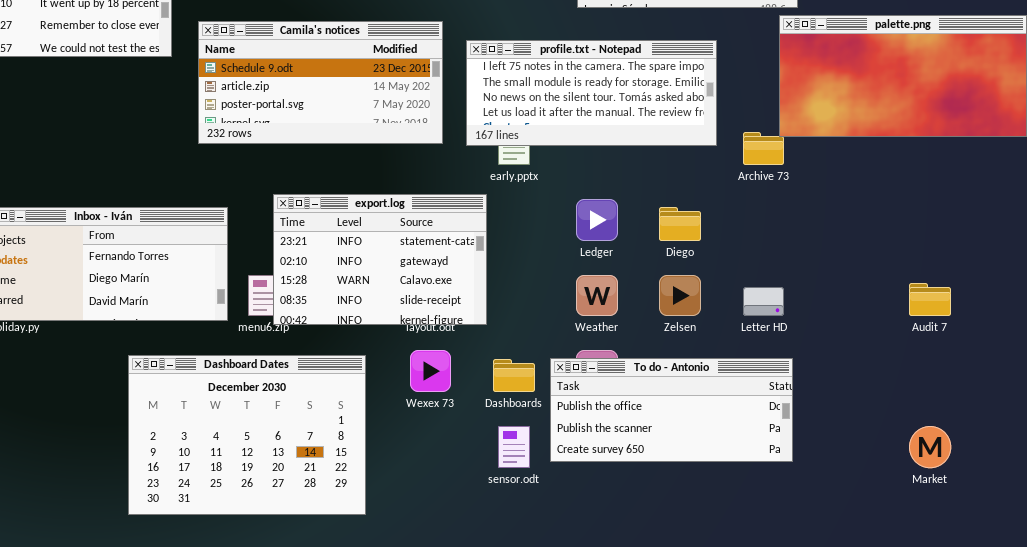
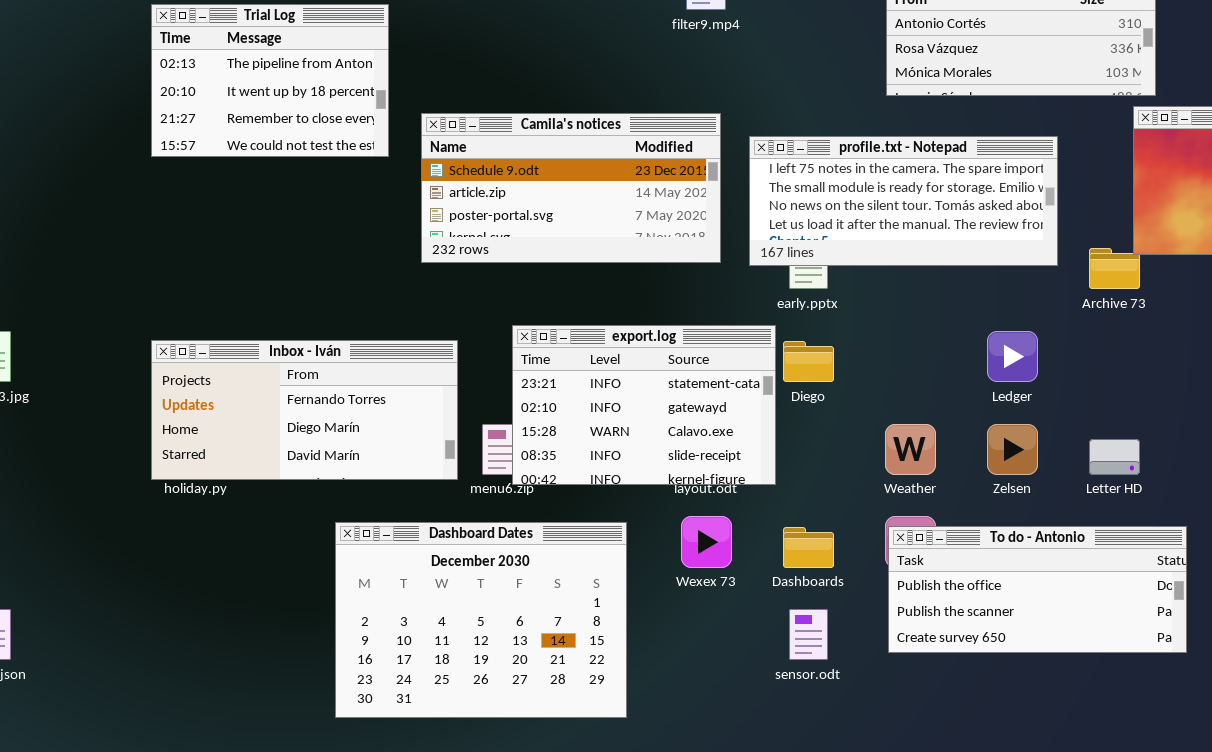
Ledger: [576,199,618,241] -> [987,331,1038,382], moved
Diego: [659,207,701,241] -> [783,341,834,382], moved
To do - Antonio: [550,358,793,462] -> [888,526,1187,653], moved

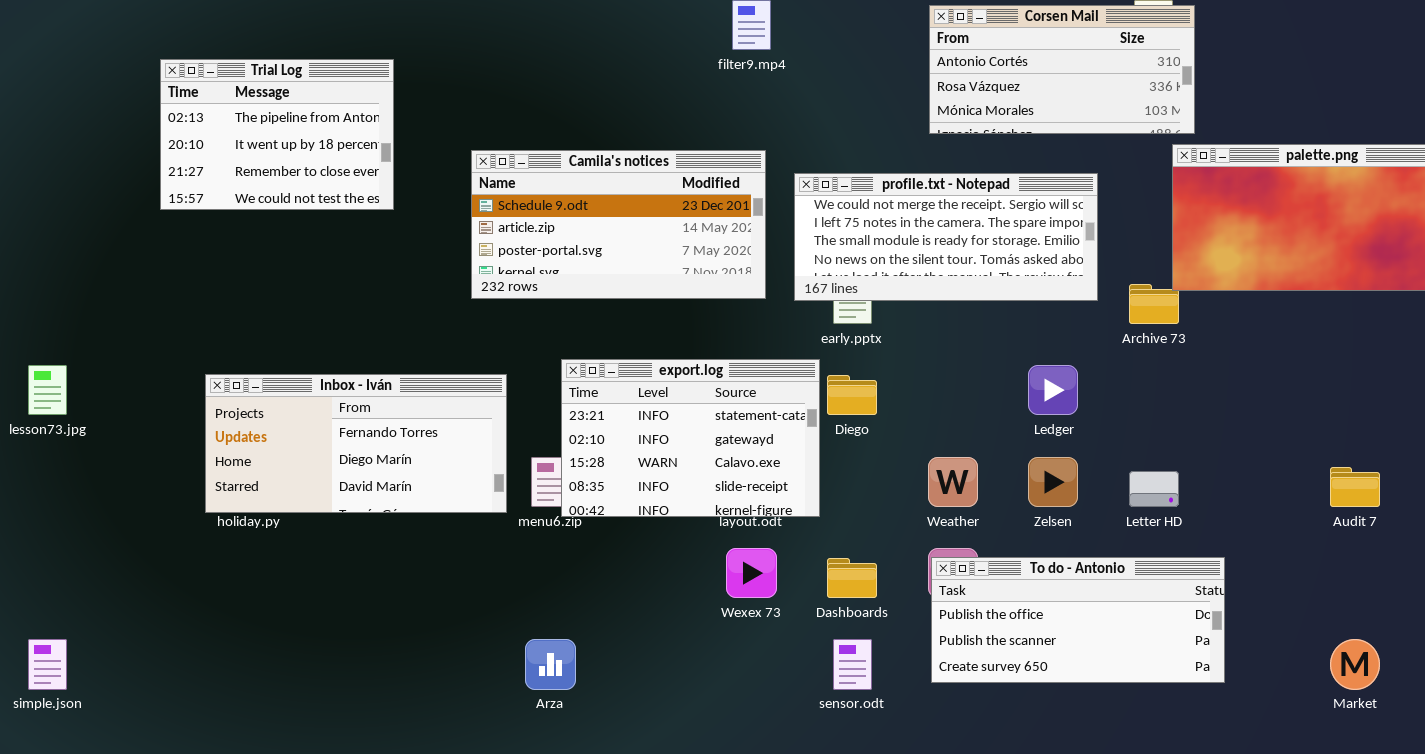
Trial Log: [151,4,389,157] -> [160,59,394,210], moved
profile.txt - Notepad: [749,136,1058,266] -> [794,173,1098,301], scrolled up 1 row
Dashboard Dates: [335,522,627,718] -> none, closed

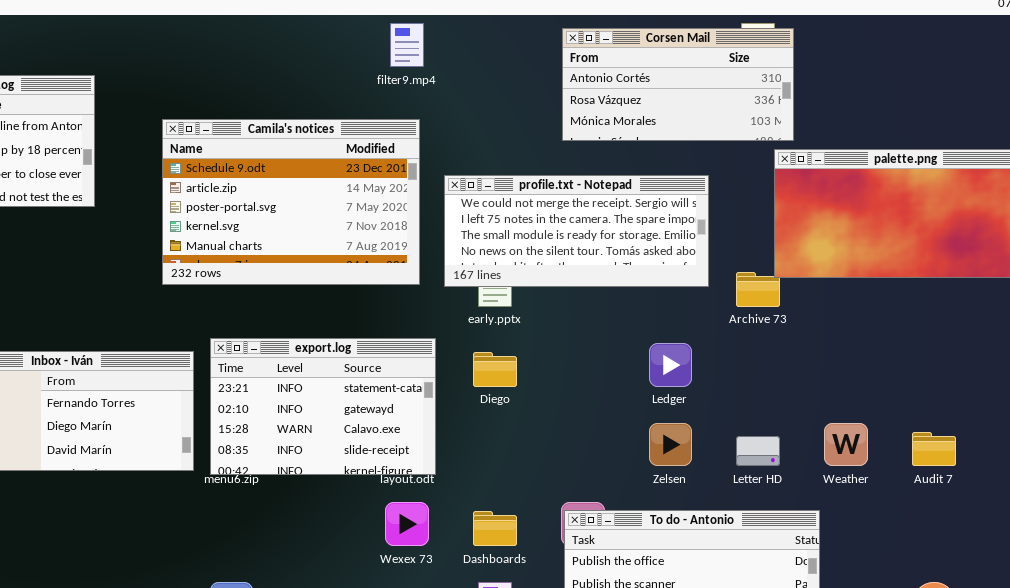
Camila's notices: [471,150,766,299] -> [162,119,420,285], resized
export.log: [561,359,820,517] -> [210,338,436,475], moved
Weather: [928,457,978,507] -> [824,423,868,466], moved

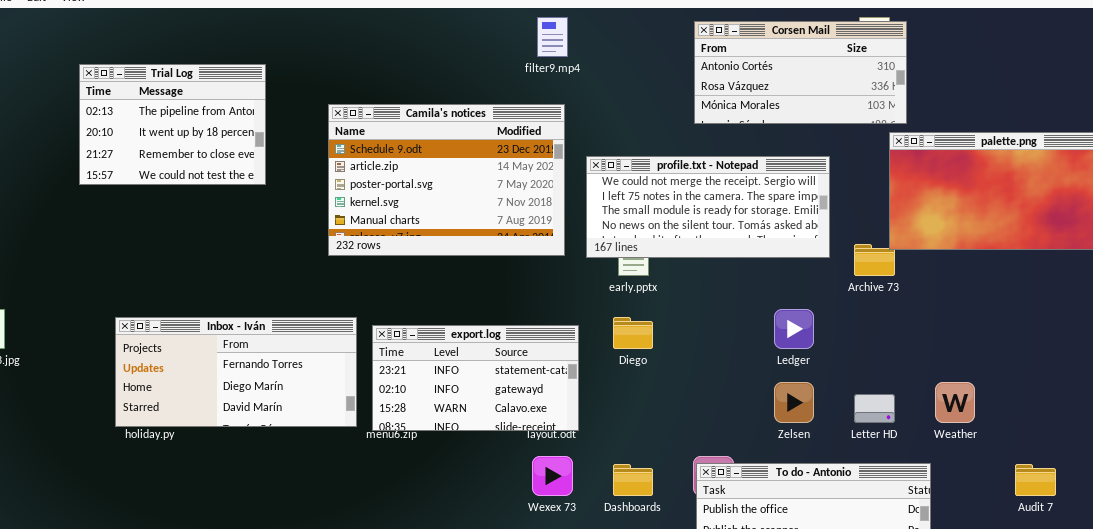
export.log: [210,338,436,475] -> [372,325,579,431], resized
Audit 7: [912,432,956,466] -> [1015,464,1056,496], moved

